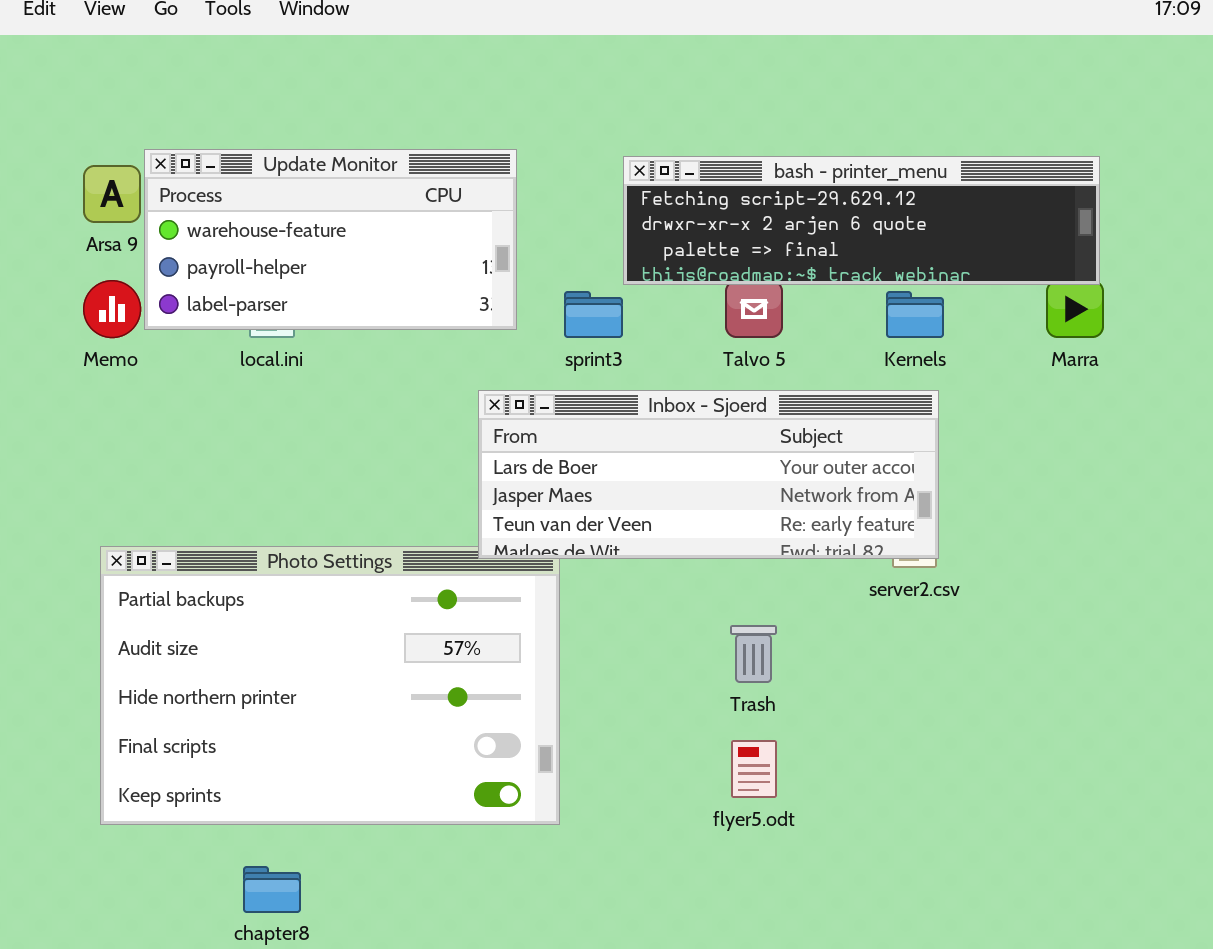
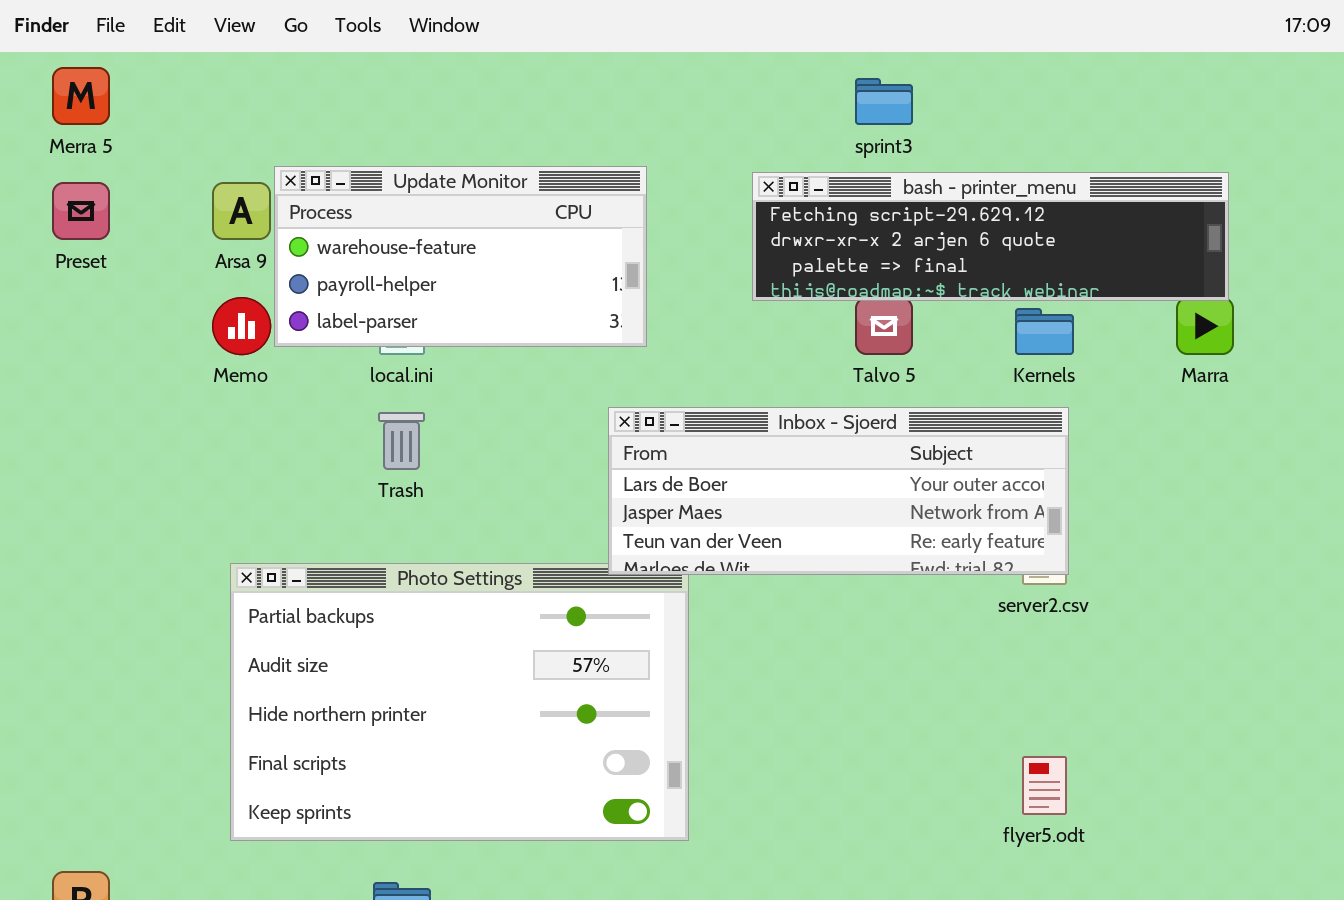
sprint3: [564,291,623,338] -> [855,78,913,125], moved
Trash: [730,625,777,683] -> [378,412,425,470], moved
flyer5.odt: [731,740,777,798] -> [1022,756,1067,815], moved

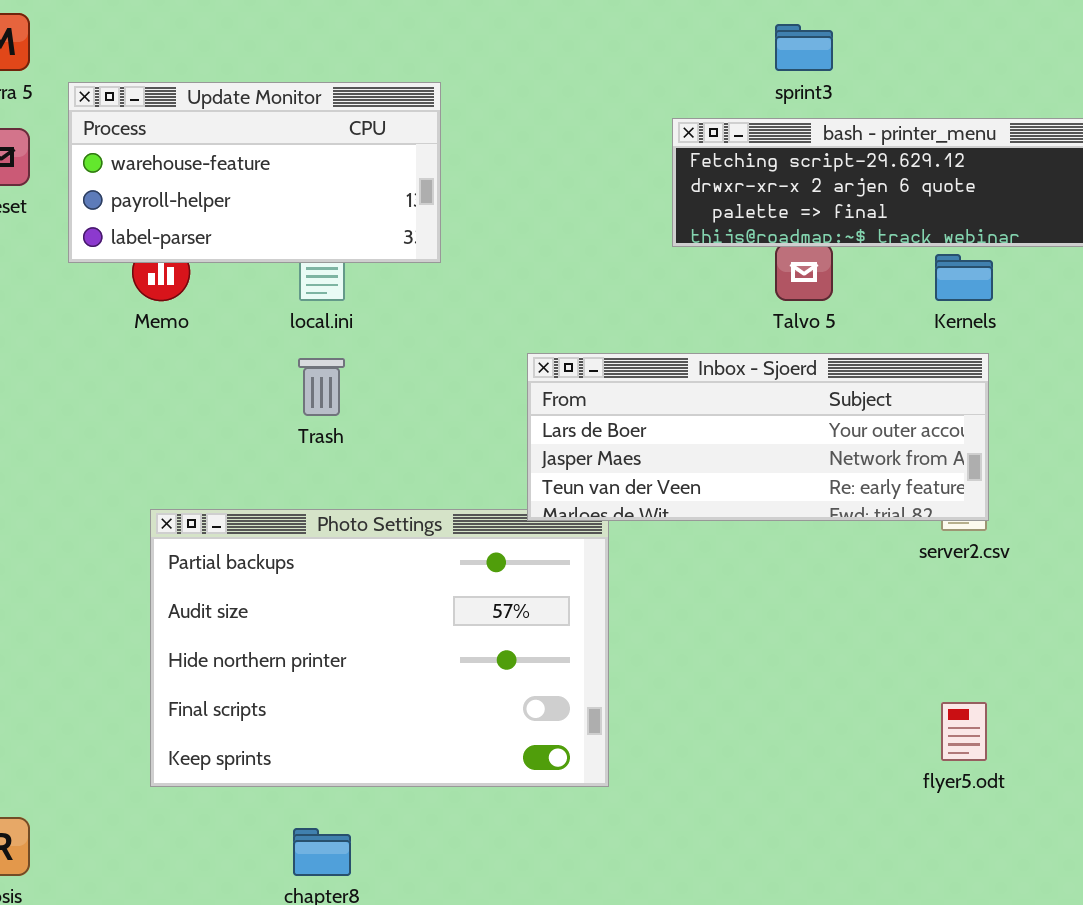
Update Monitor: [274,166,647,347] -> [68,82,441,263], moved

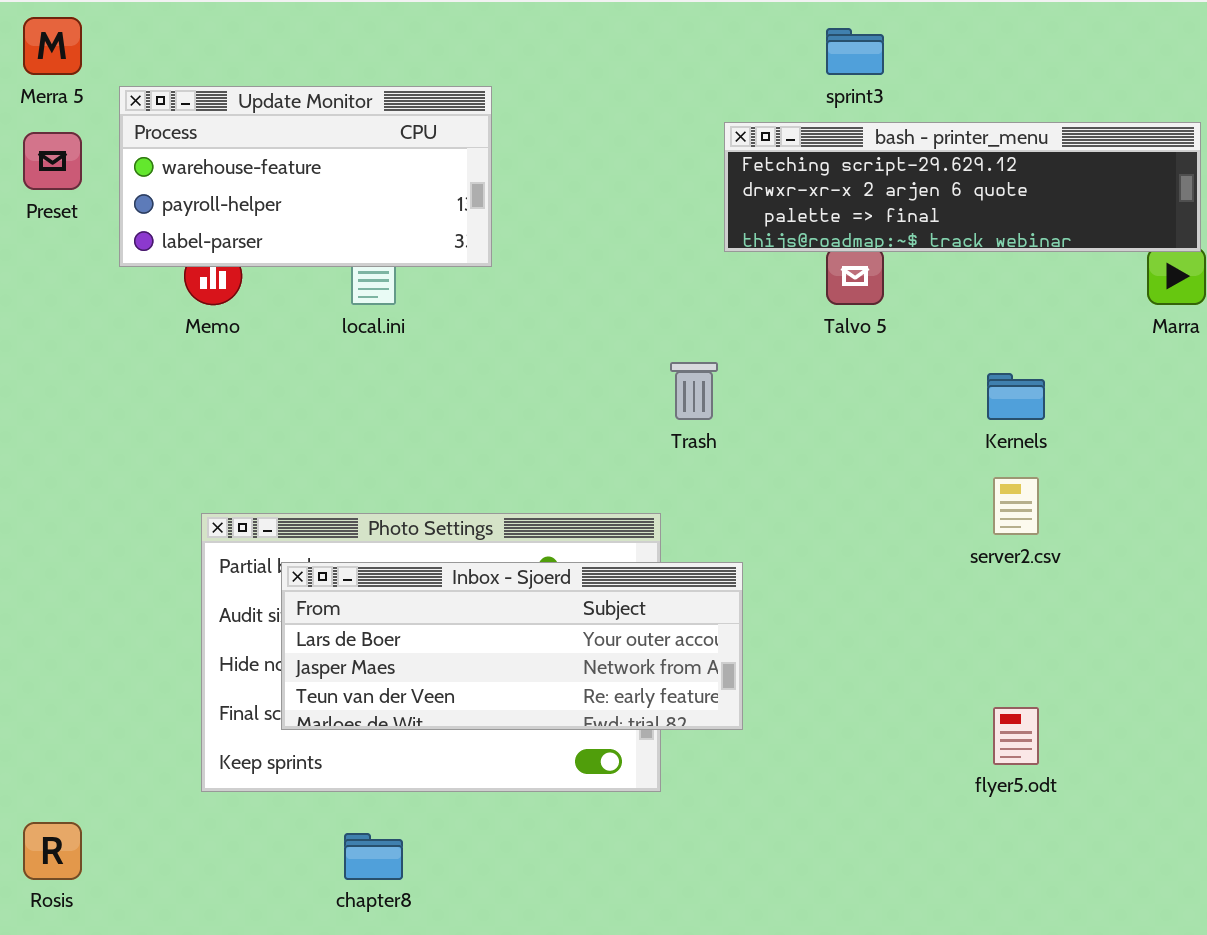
Kernels: [935,254,993,301] -> [987,373,1045,420], moved
Inbox - Sjoerd: [527,353,989,521] -> [281,562,743,730], moved
Trash: [298,358,345,416] -> [670,362,718,420], moved

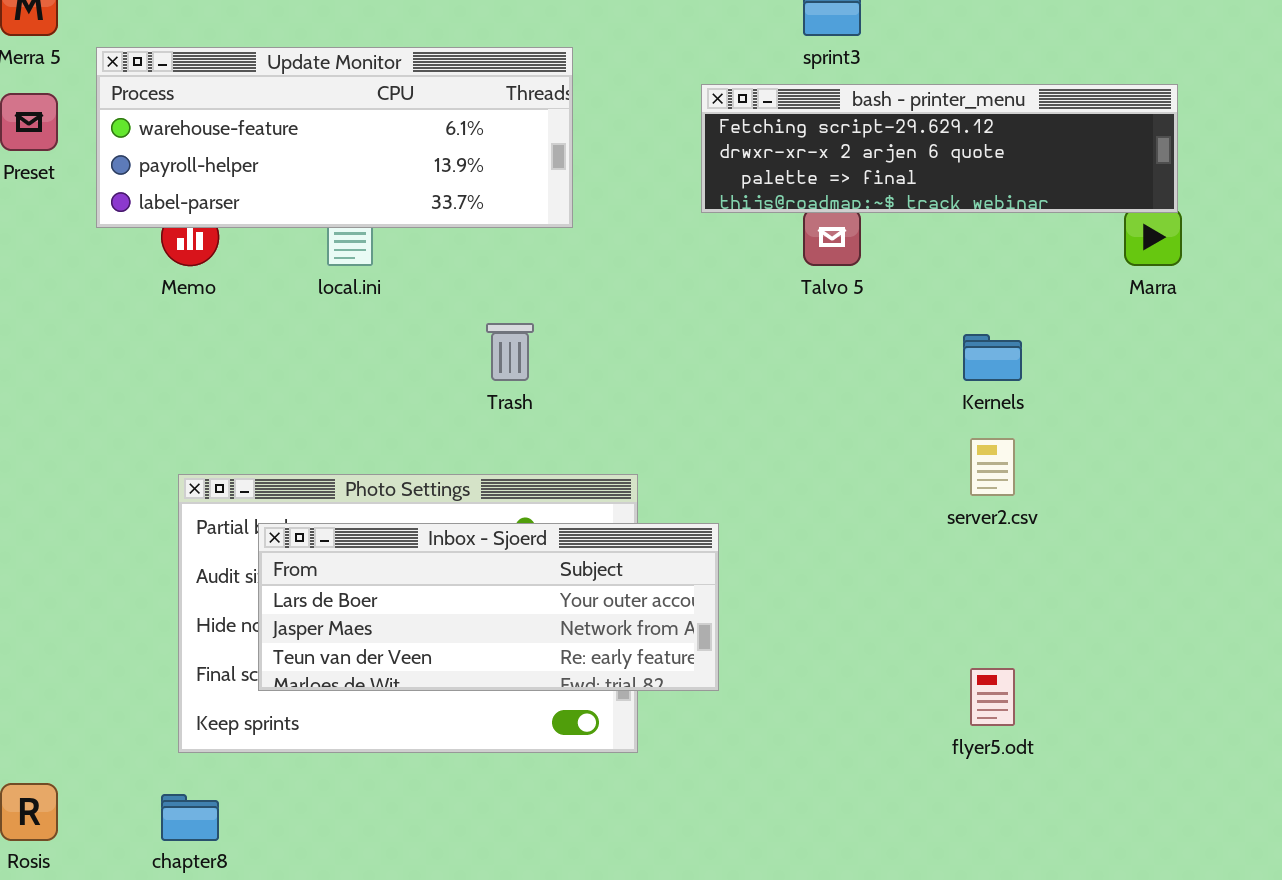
Update Monitor: [119,86,492,267] -> [96,47,573,228], resized
Trash: [670,362,718,420] -> [486,323,534,381], moved
chapter8: [344,833,403,880] -> [161,794,219,841], moved

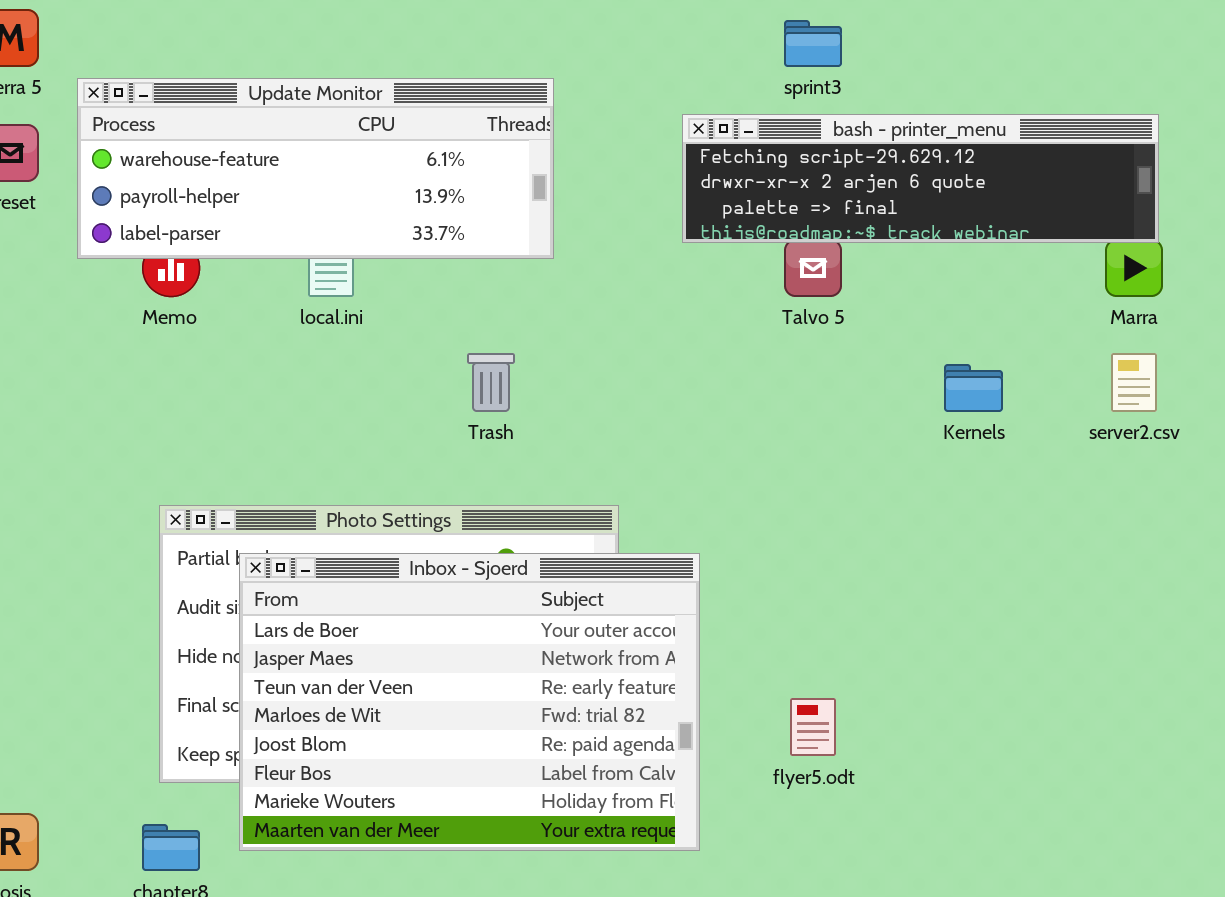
server2.csv: [970,438,1015,496] -> [1111,353,1157,412], moved
Inbox - Sjoerd: [258,523,719,691] -> [239,553,700,851], resized
flyer5.odt: [970,668,1015,726] -> [790,698,836,756], moved

